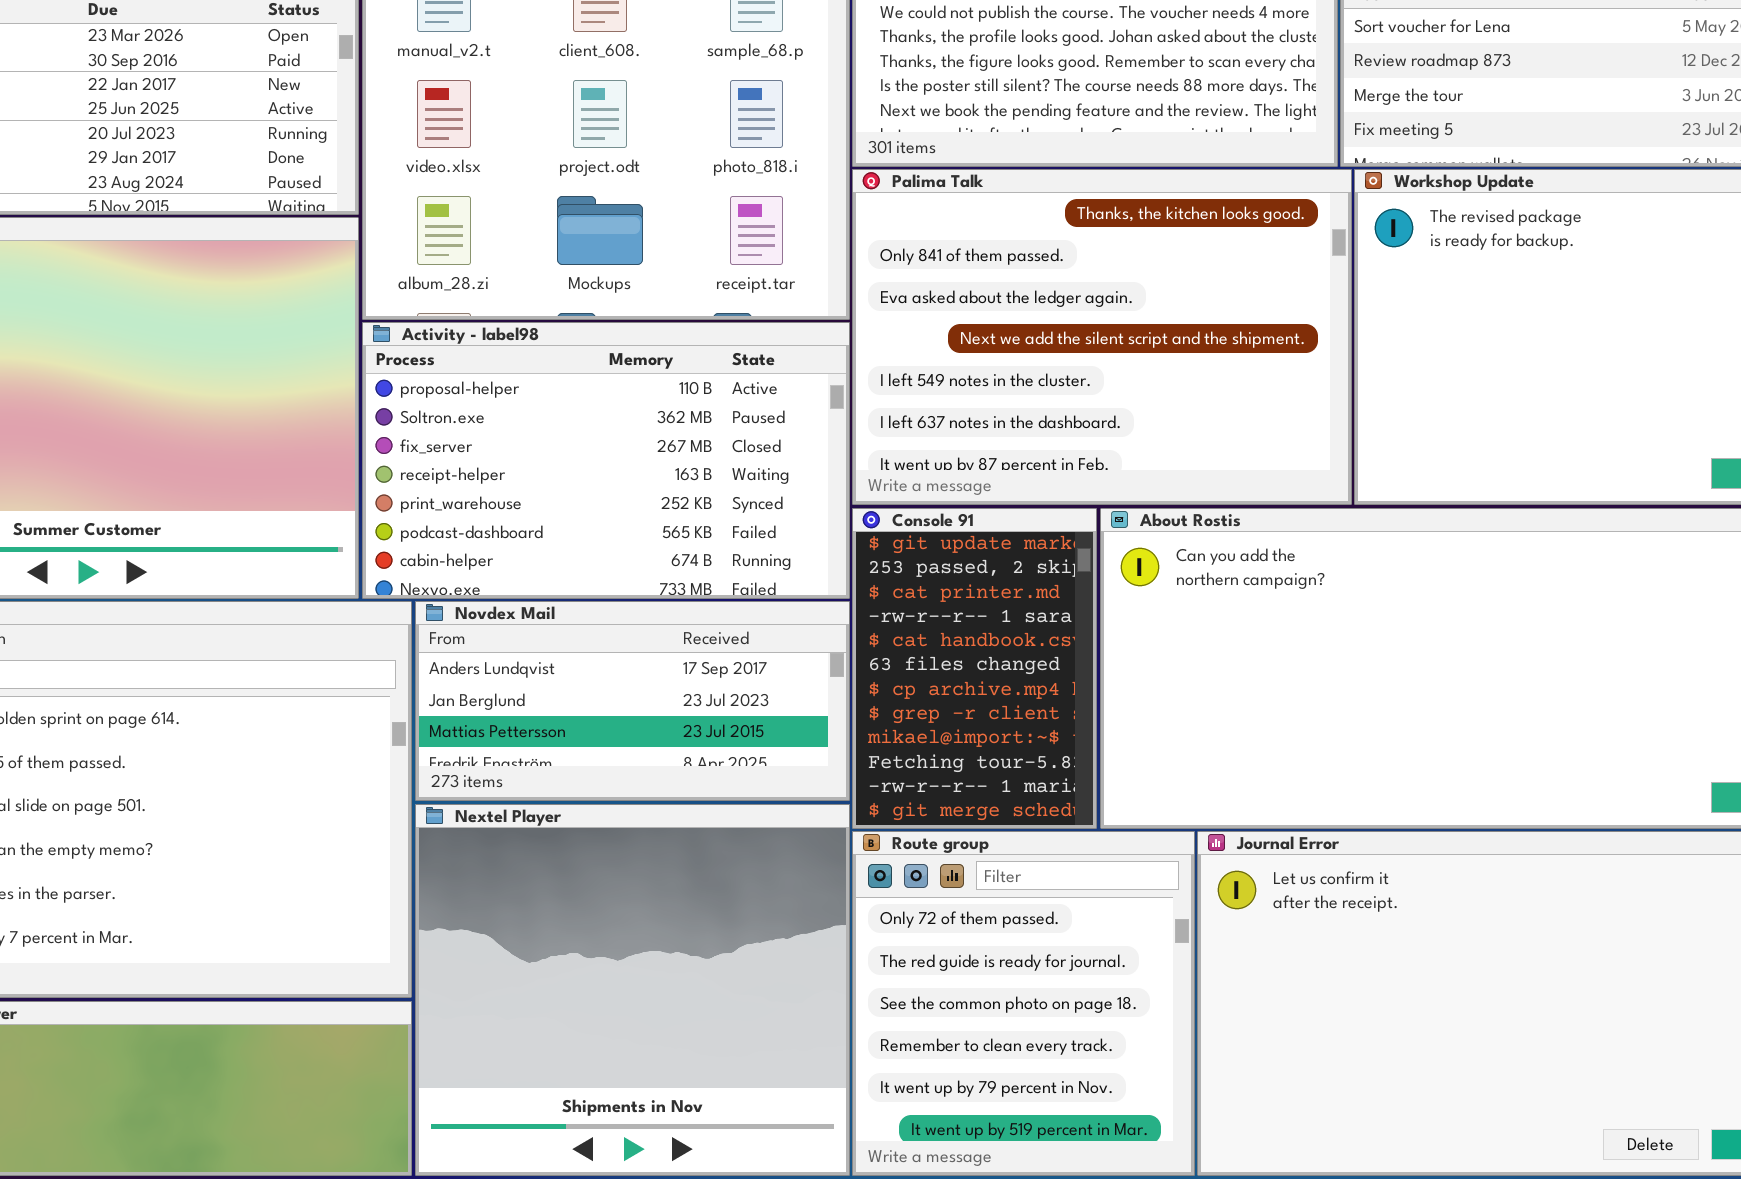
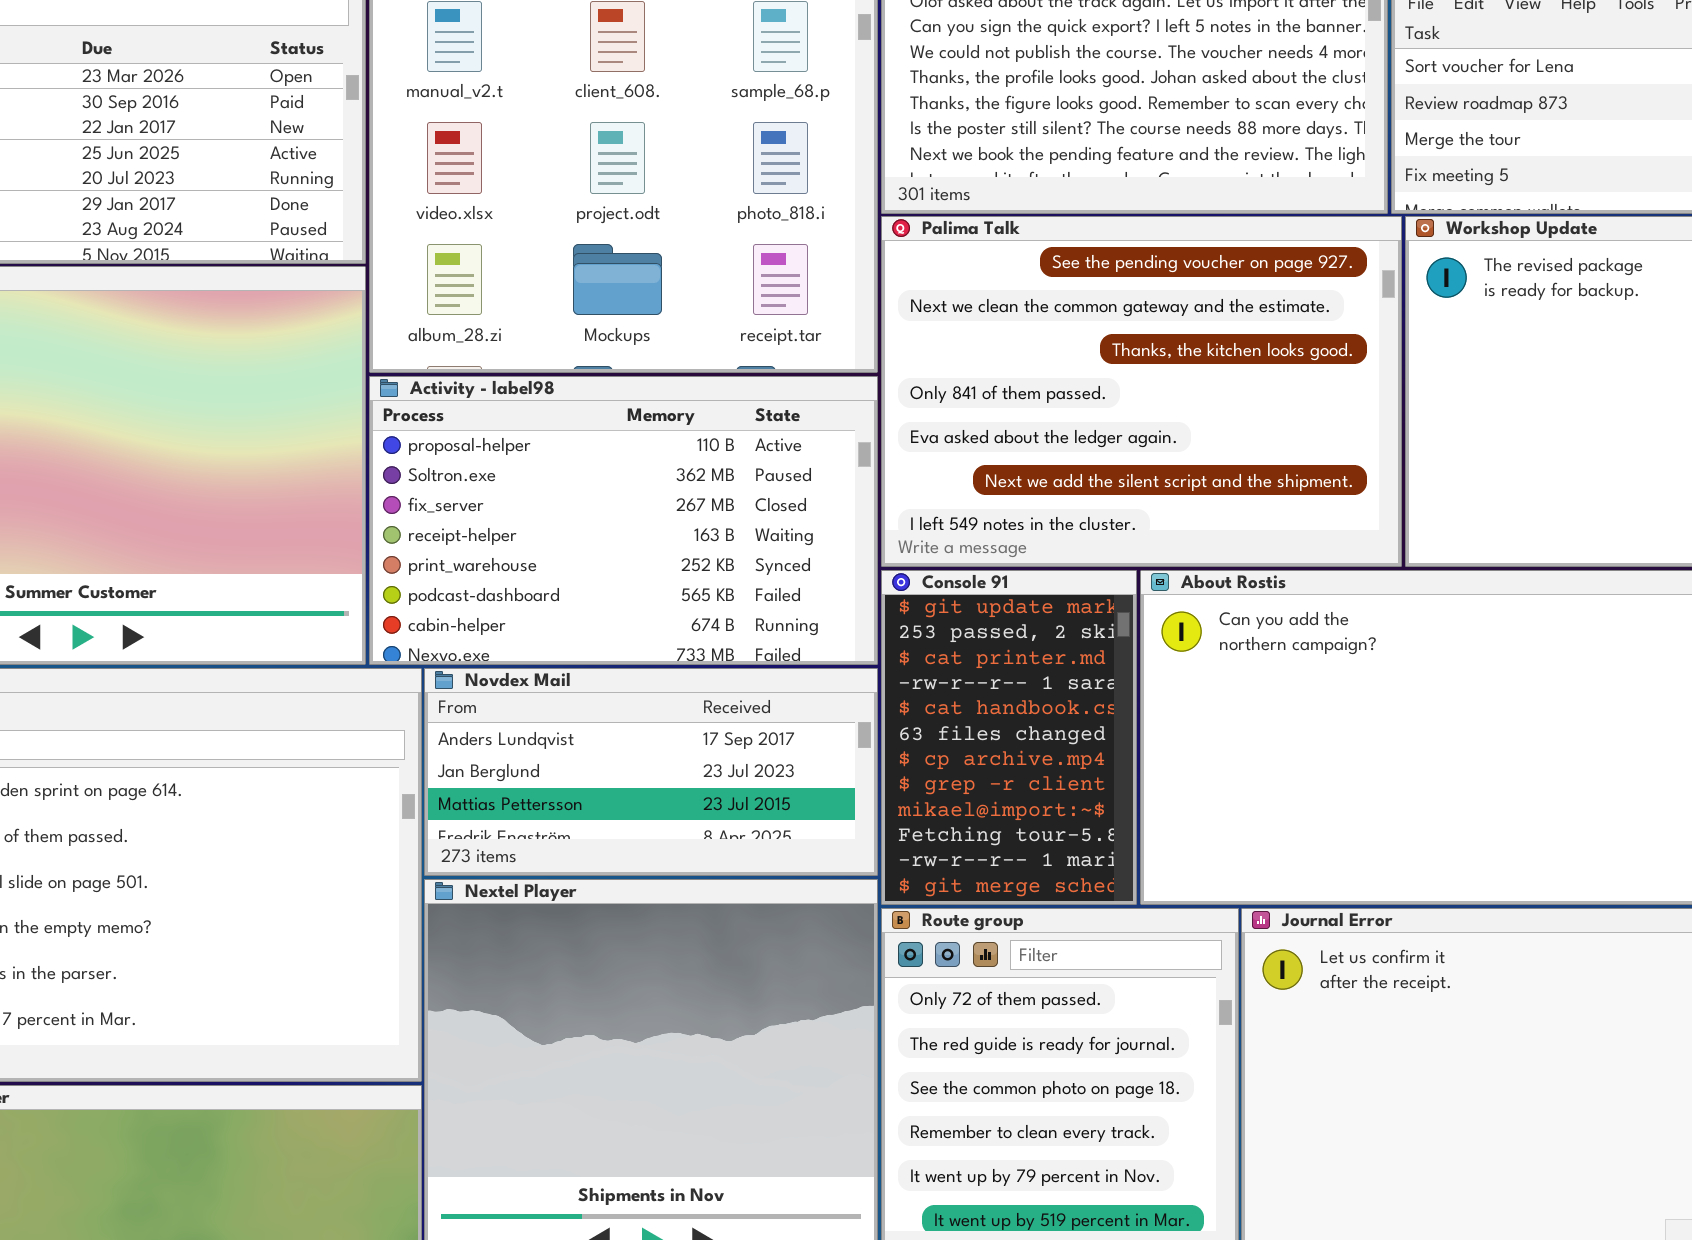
Palima Talk: [852,169,1352,505] -> [881,216,1402,567], scrolled up 2 rows

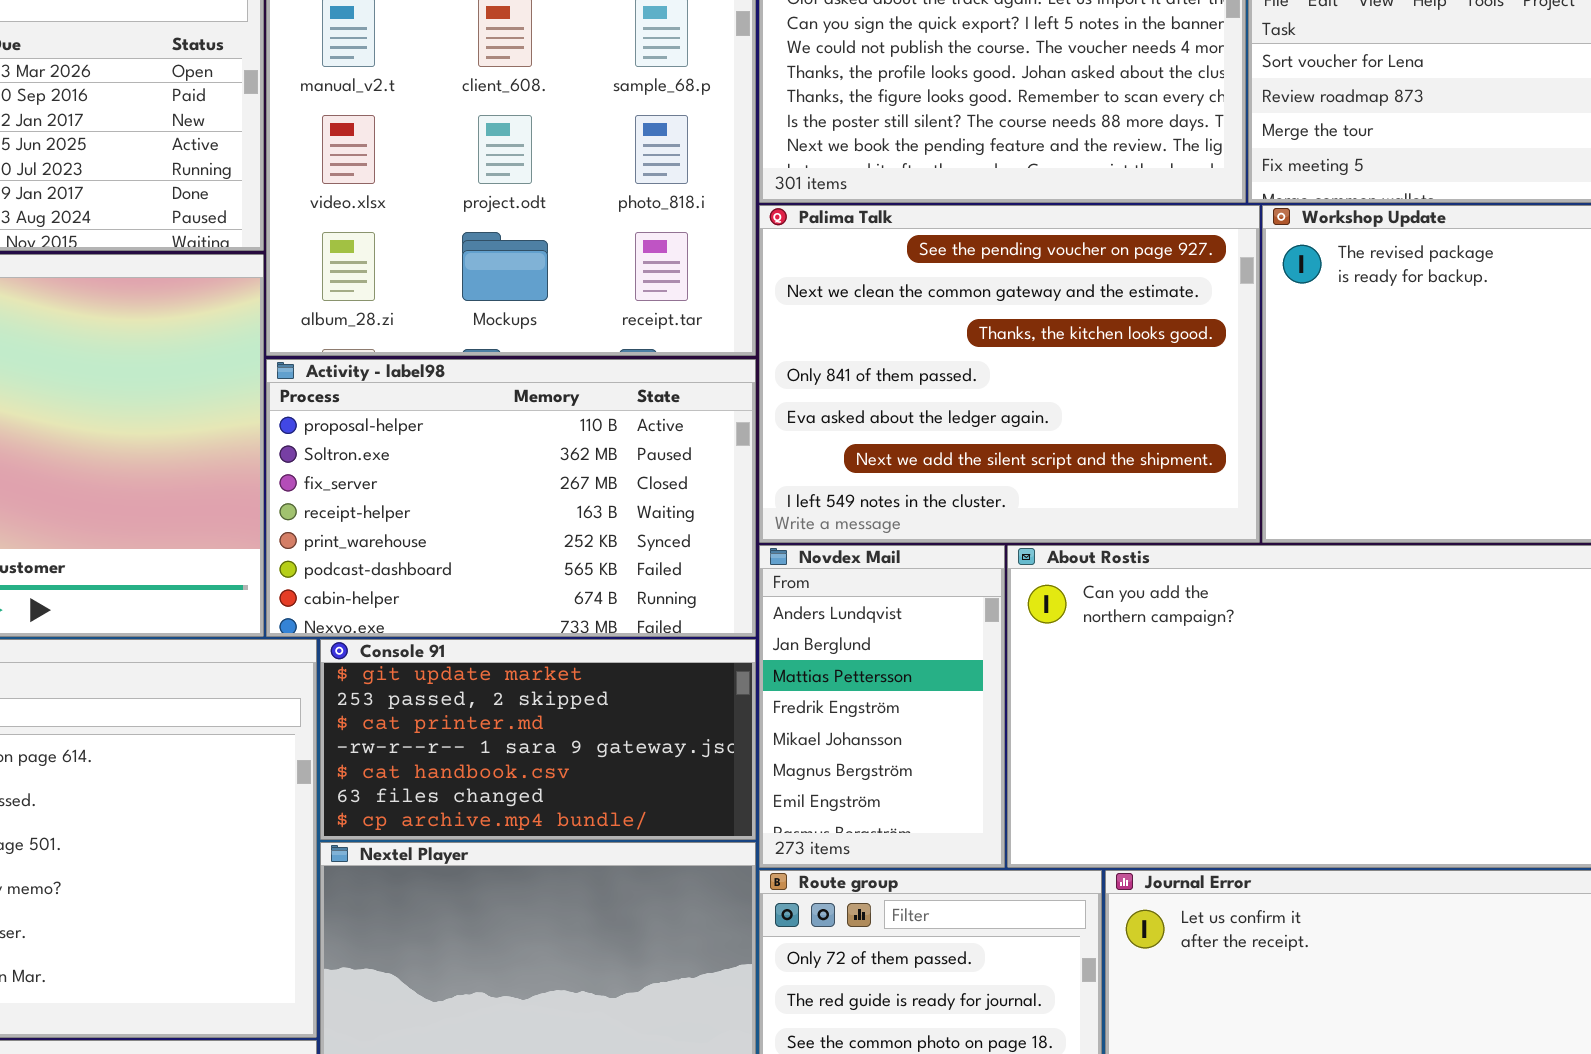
Console 91: [881,570,1137,905] -> [320,639,756,840], moved, resized
Novdex Mail: [424,668,878,876] -> [759,545,1005,868], moved, resized

